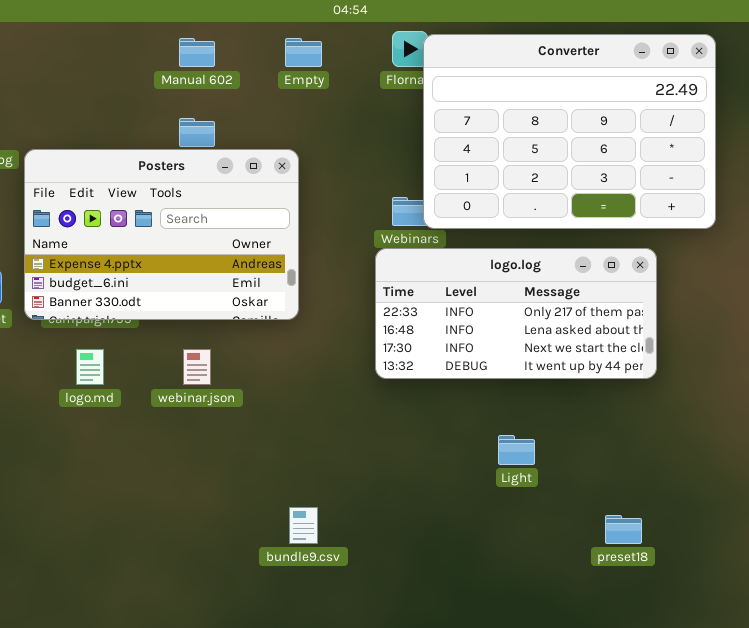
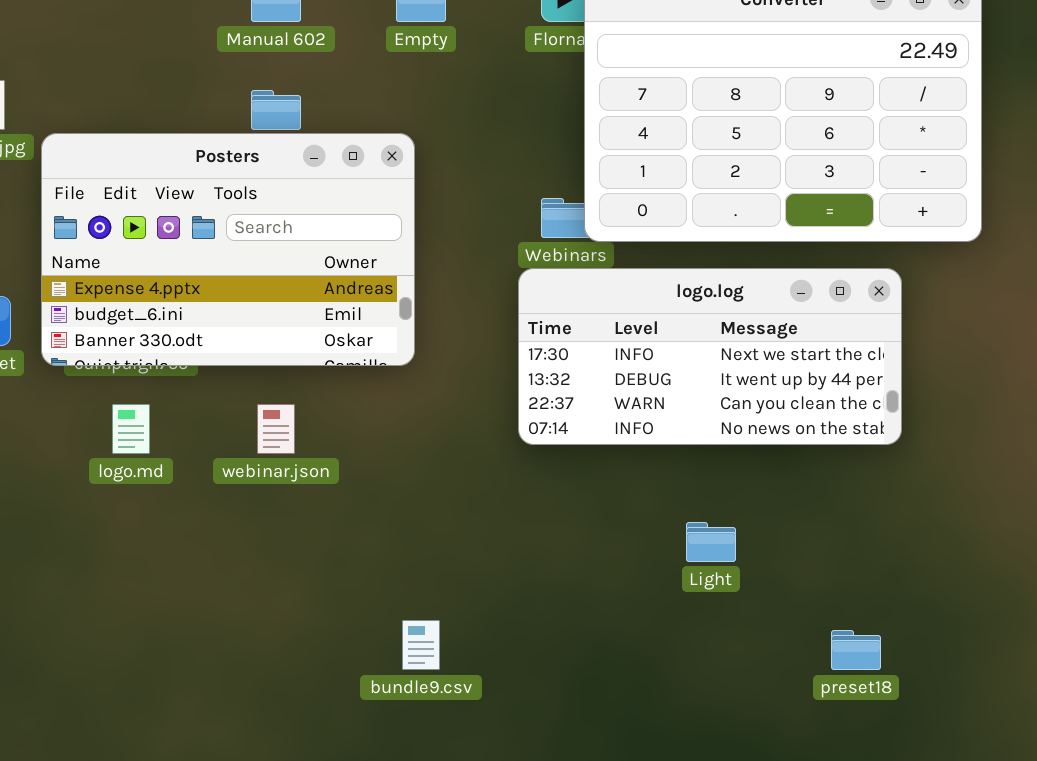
logo.log: [375,248,657,379] -> [518,268,902,445], scrolled down 2 rows

